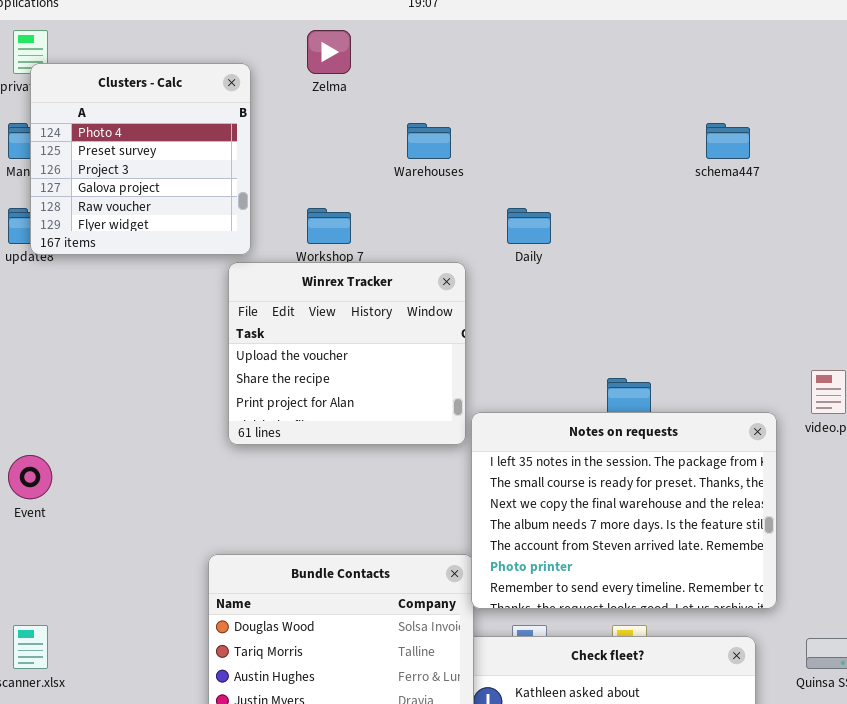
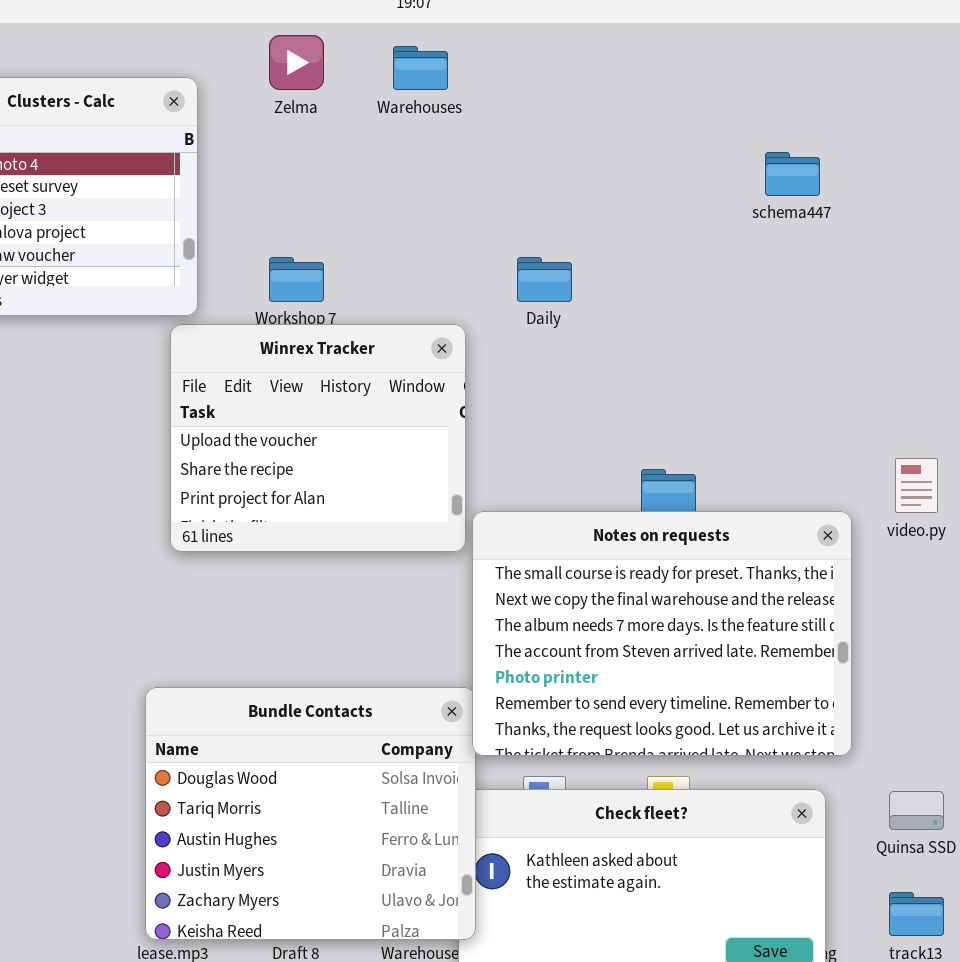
Warehouses: [407,123,451,159] -> [393,46,448,90], moved
Notes on requests: [471,412,777,609] -> [472,511,852,756], scrolled down 1 row

